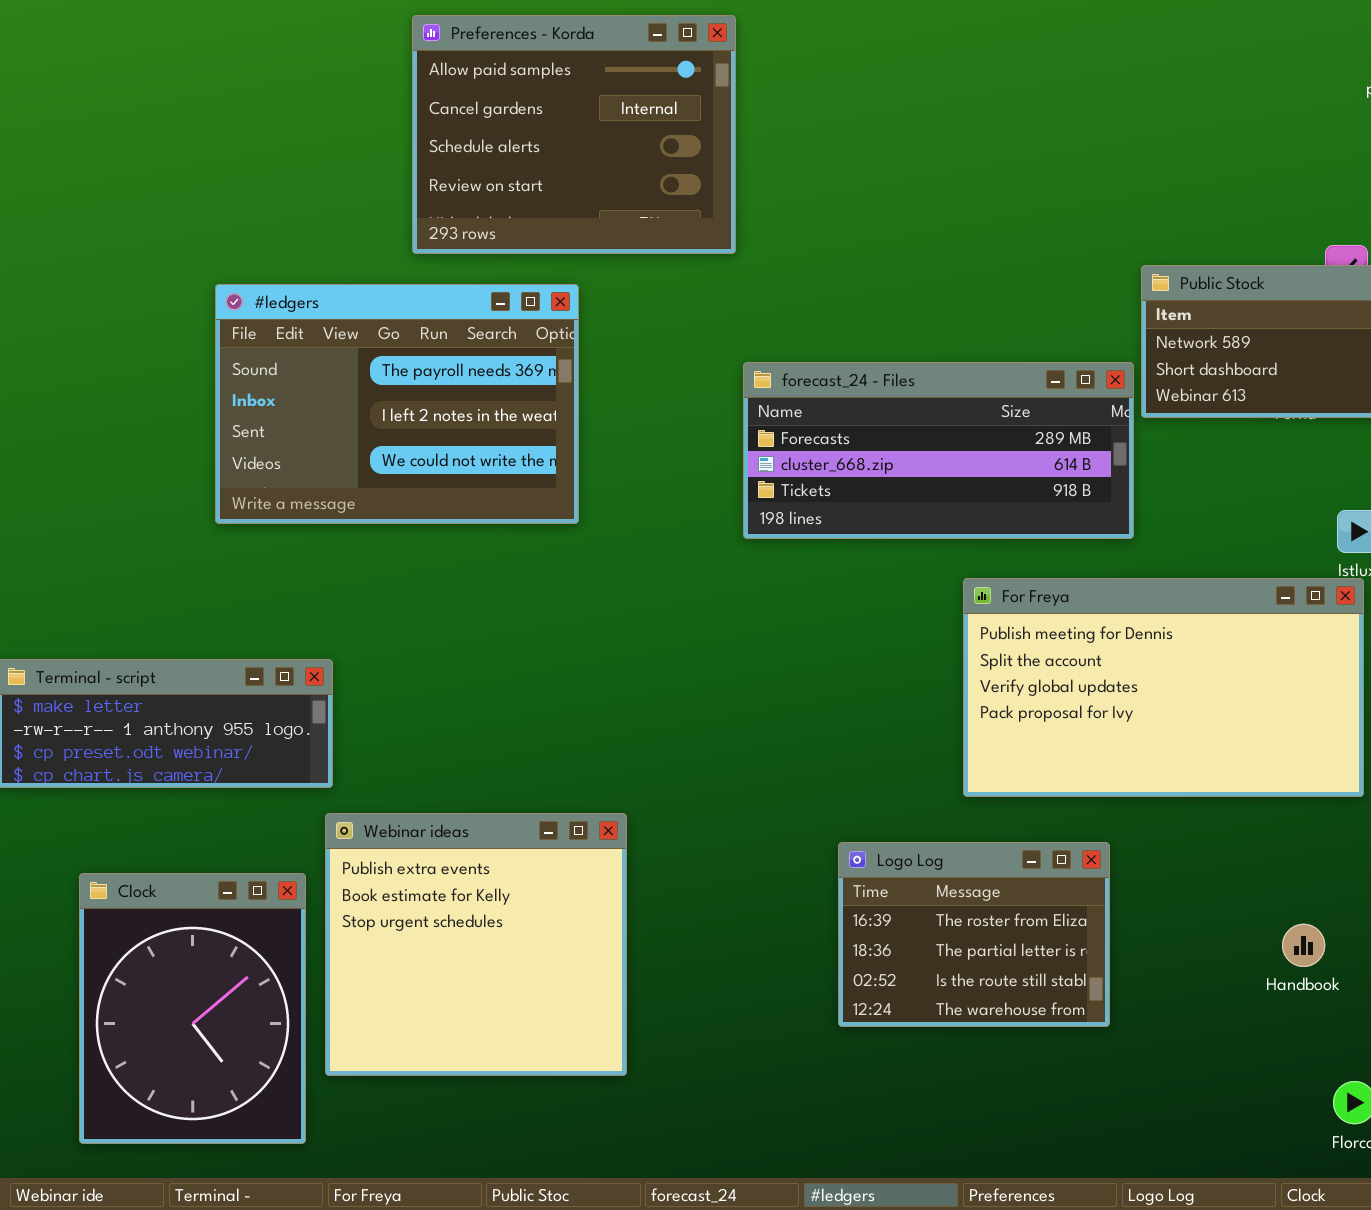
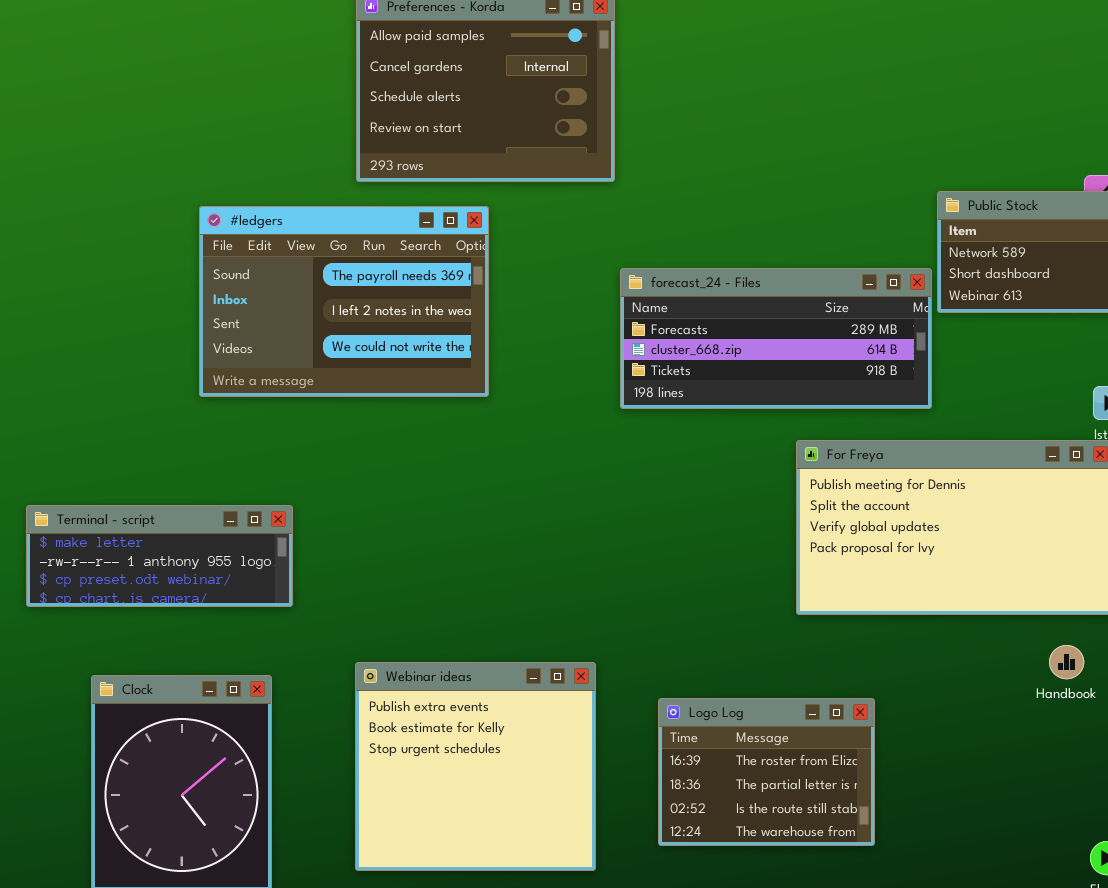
Webinar ideas: [325,813,627,1076] -> [355,662,596,871], moved
Logo Log: [838,842,1110,1027] -> [658,698,875,846], moved
Handbook: [1282,924,1325,967] -> [1049,645,1084,679], moved

